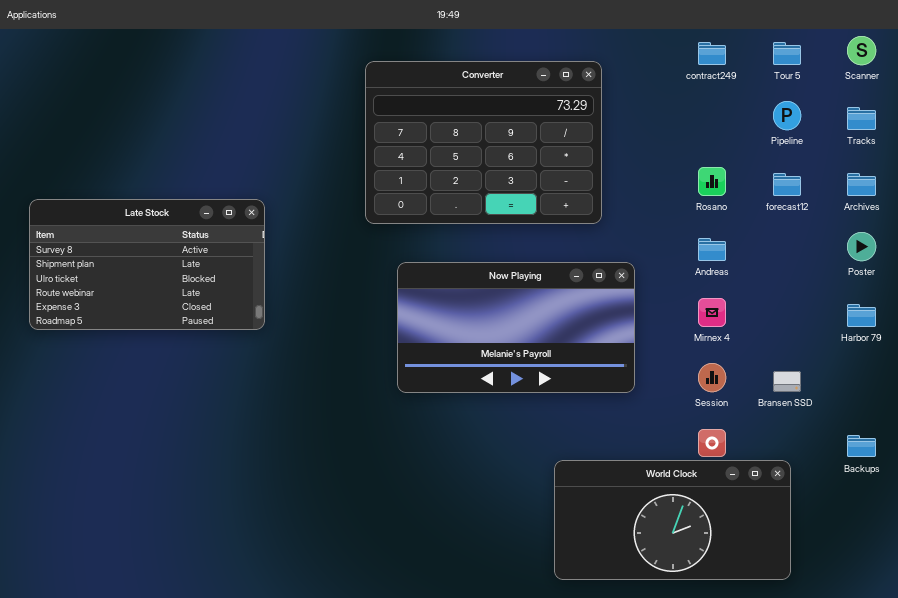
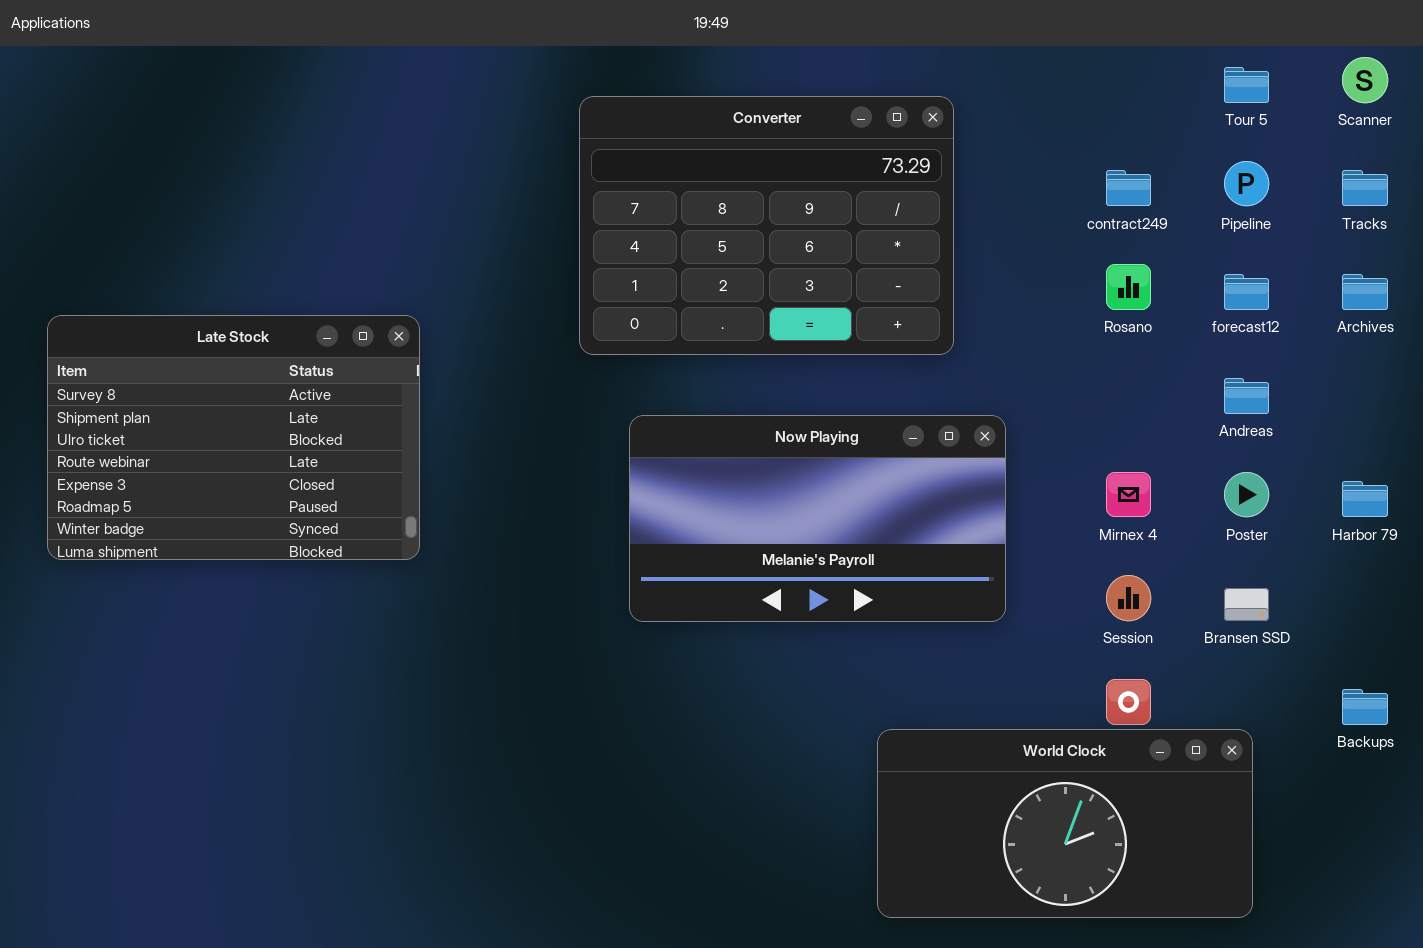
contract249: [698,42,726,65] -> [1106,170,1151,206], moved
Late Stock: [29,199,265,330] -> [47,315,420,560], resized
Poster: [847,232,876,261] -> [1224,472,1269,517], moved
Andreas: [698,238,726,261] -> [1224,378,1269,414], moved

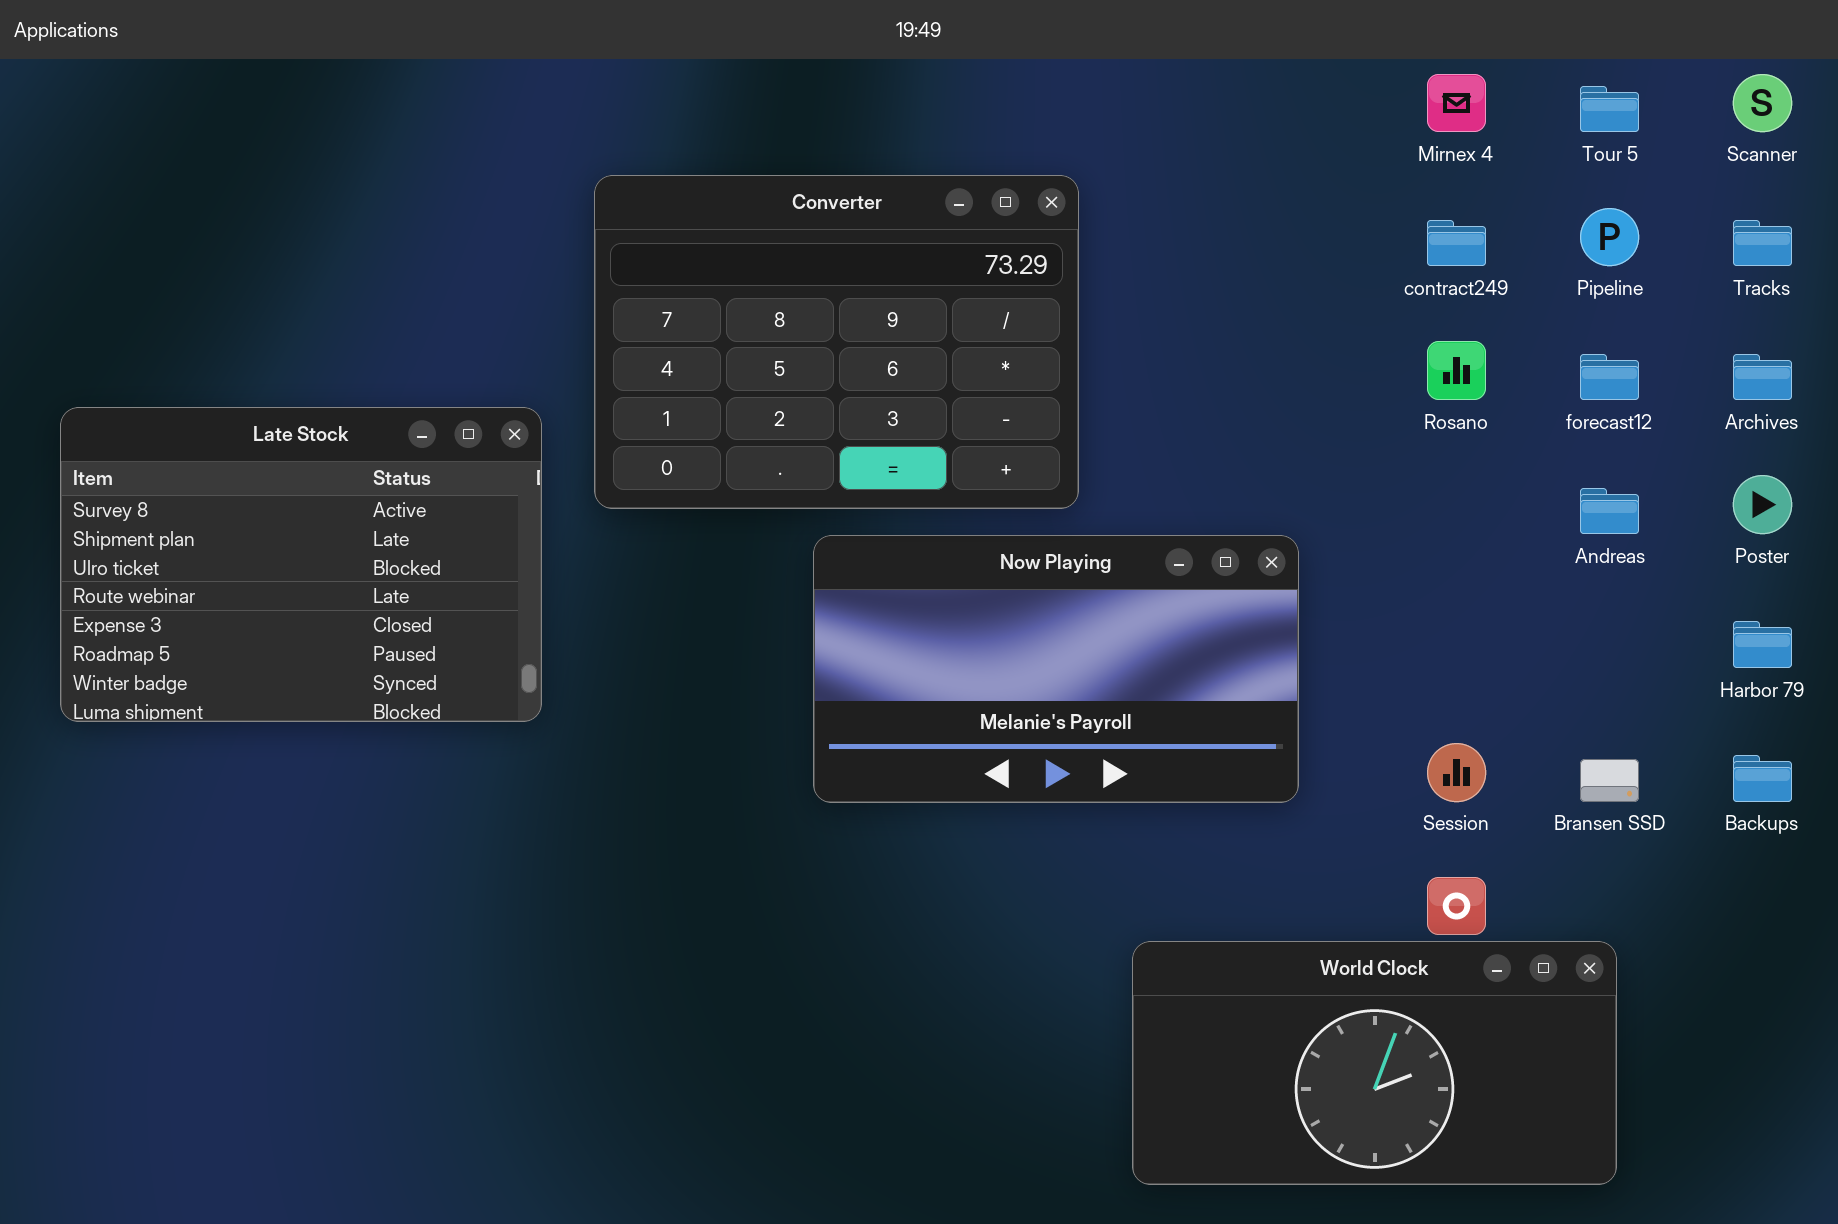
Converter: [579,96,954,355] -> [594,175,1079,509], moved
Mirnex 4: [1106,472,1151,517] -> [1427,74,1486,132], moved
Poster: [1224,472,1269,517] -> [1733,475,1792,534], moved
Backups: [1342,689,1388,725] -> [1733,755,1792,802], moved

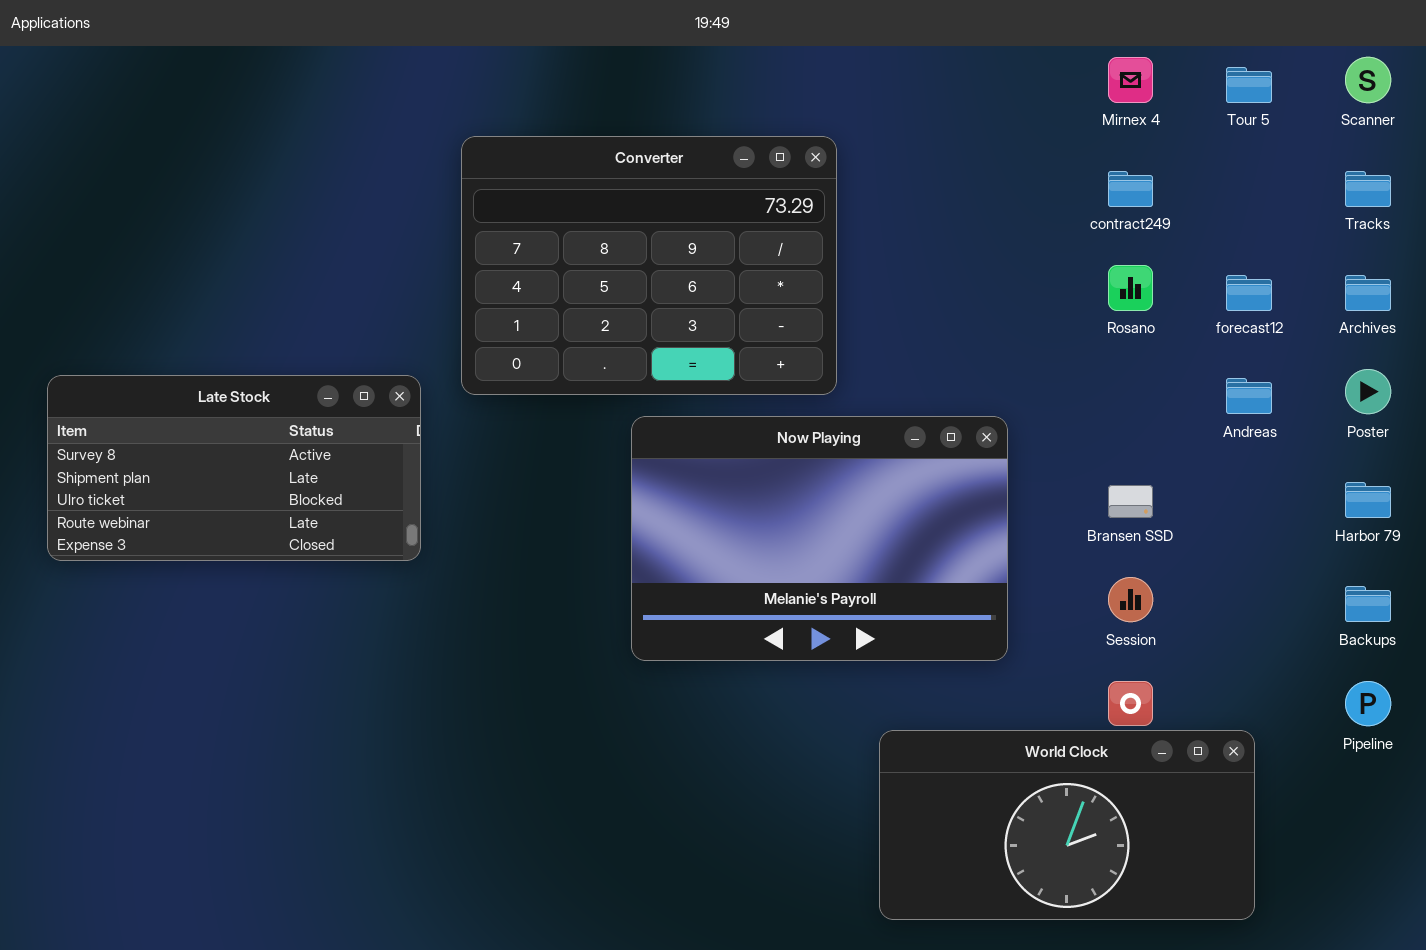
Pipeline: [1580,208,1639,266] -> [1345,681,1391,726], moved
Late Stock: [60,407,542,722] -> [47,375,421,561], resized
Now Playing: [813,535,1299,803] -> [631,416,1008,661], resized
Bransen SSD: [1580,759,1639,802] -> [1108,485,1153,518], moved

